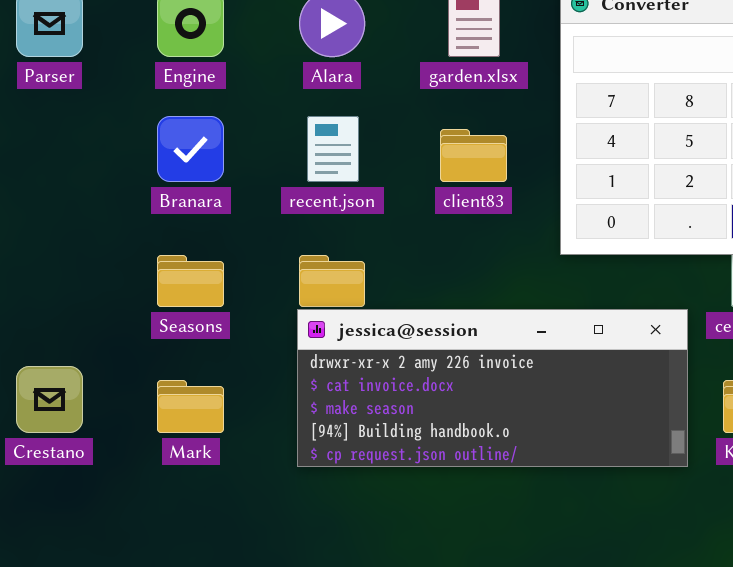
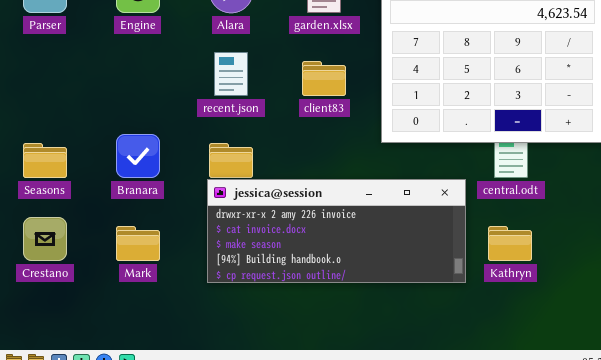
Branara: [157,116,224,182] -> [116,134,160,178], moved
Seasons: [157,255,224,307] -> [23,143,67,178], moved

